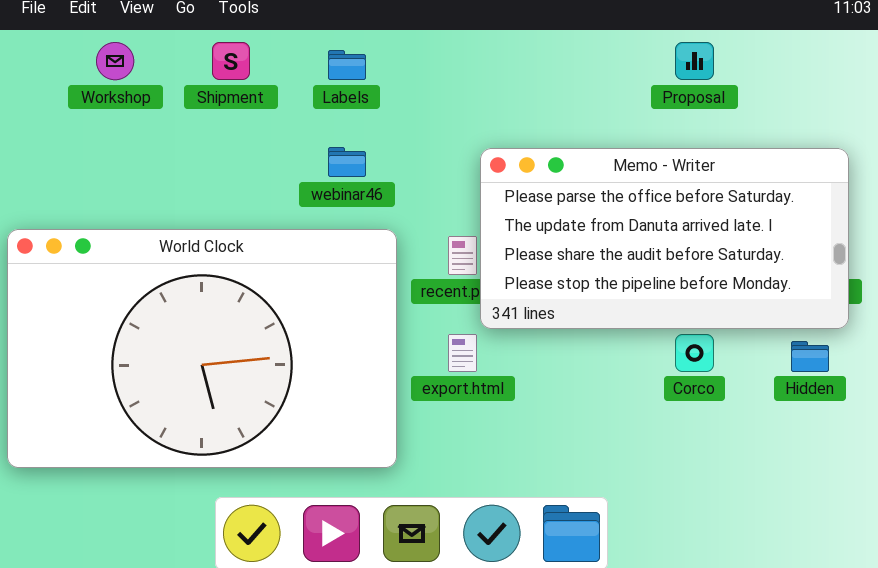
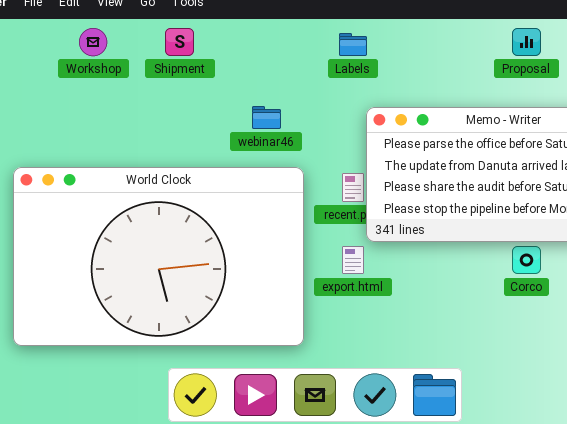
Labels: [328,50,366,80] -> [339,33,367,56], moved

